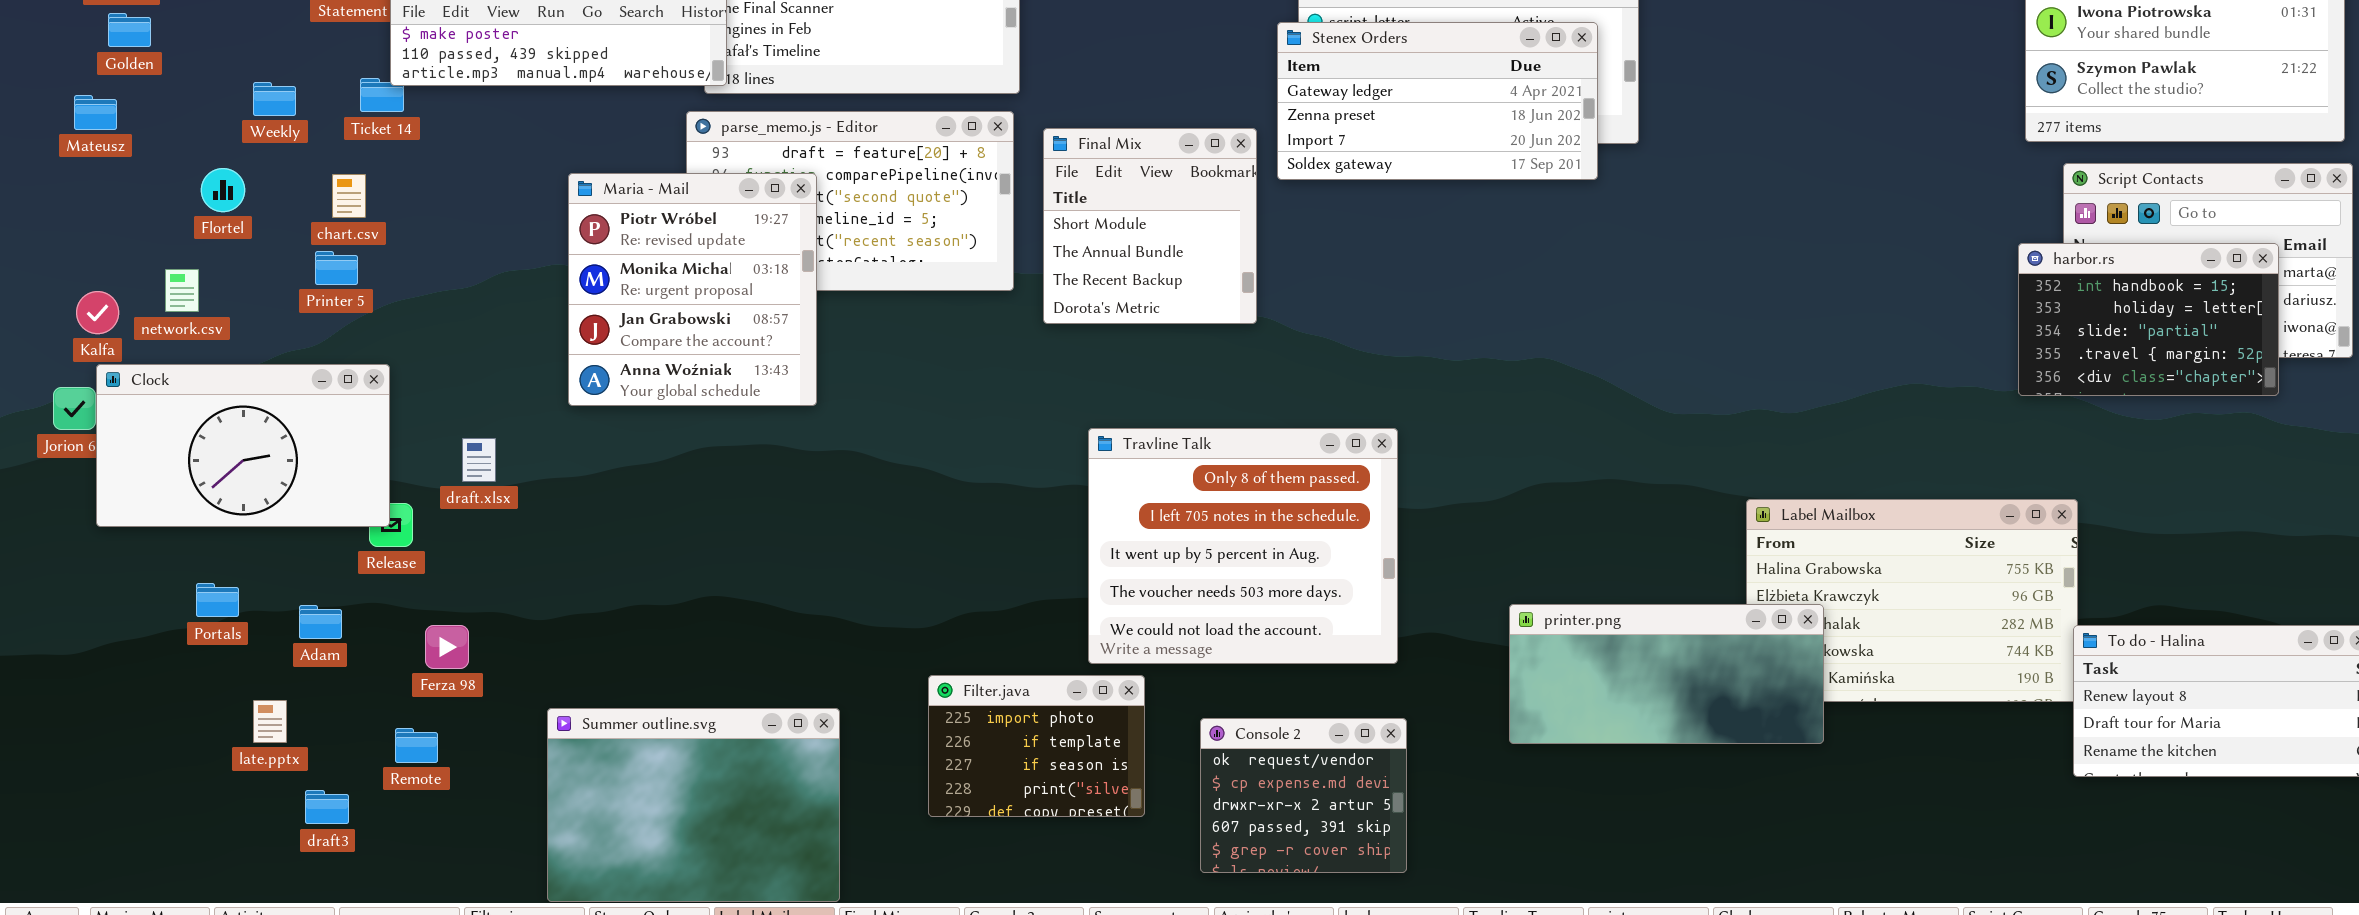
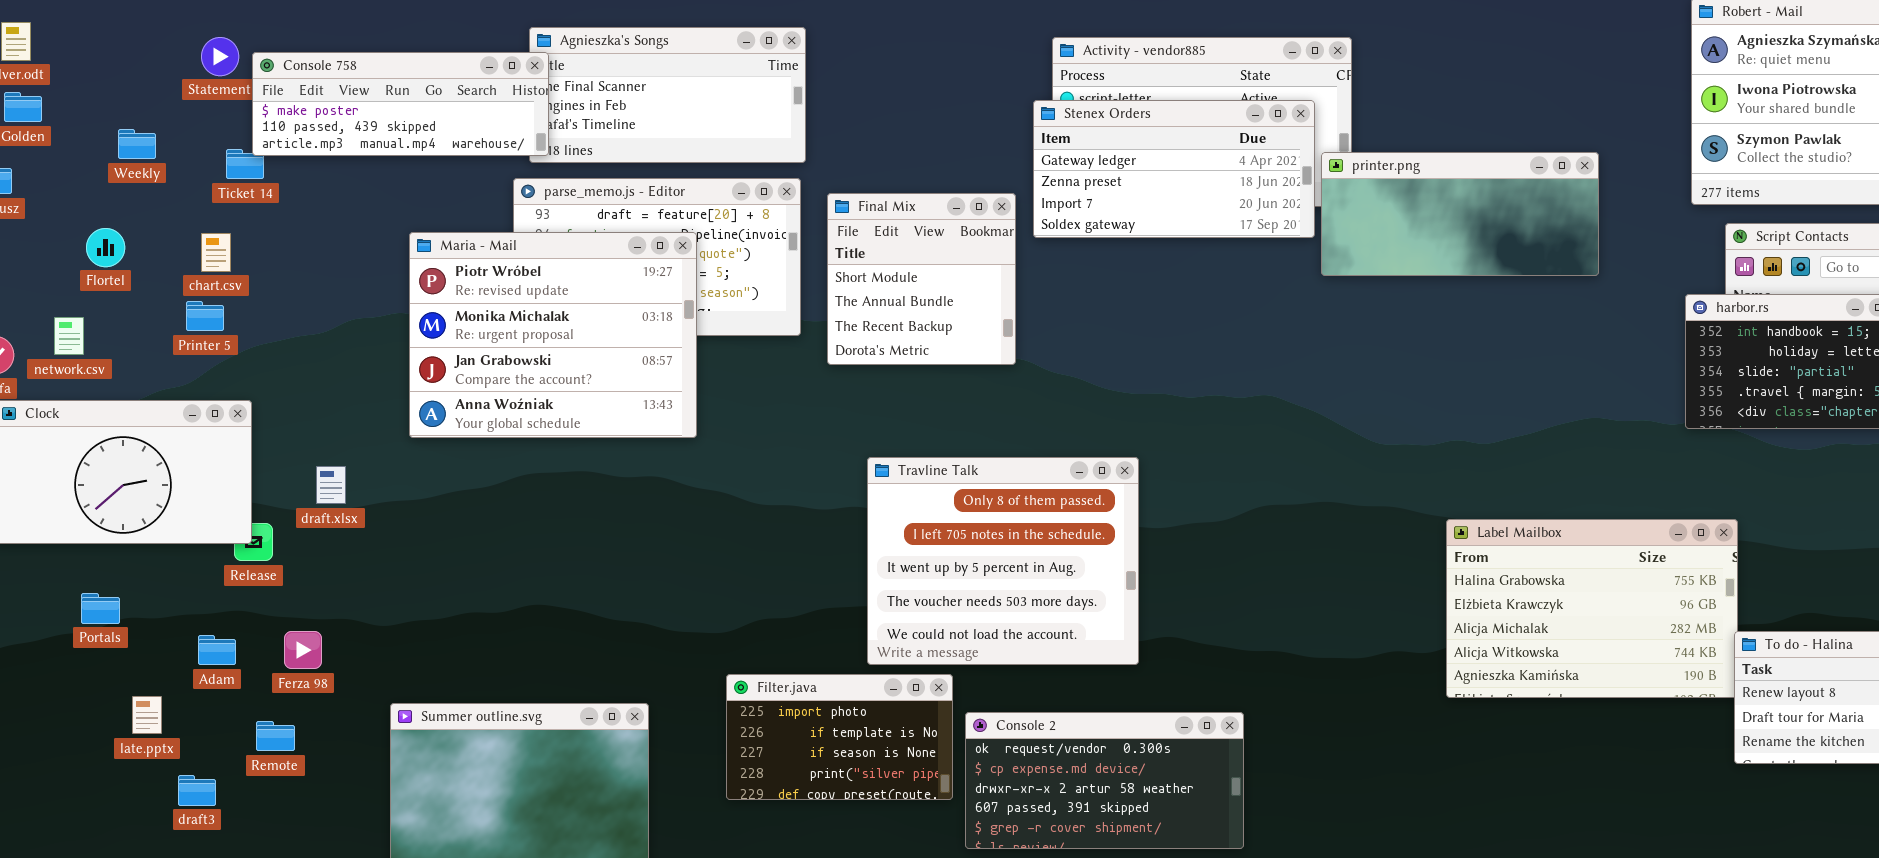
Weekly: [253,82,296,116] -> [118,129,156,159], moved
Maria - Mail: [568,173,817,406] -> [409,232,697,438], resized
printer.png: [1509,604,1824,744] -> [1321,152,1599,276], moved
Adam: [299,605,342,639] -> [198,635,236,665], moved
Filter.java: [928,675,1145,817] -> [726,674,953,800], resized
Console 2: [1200,718,1407,873] -> [965,712,1244,849], resized

